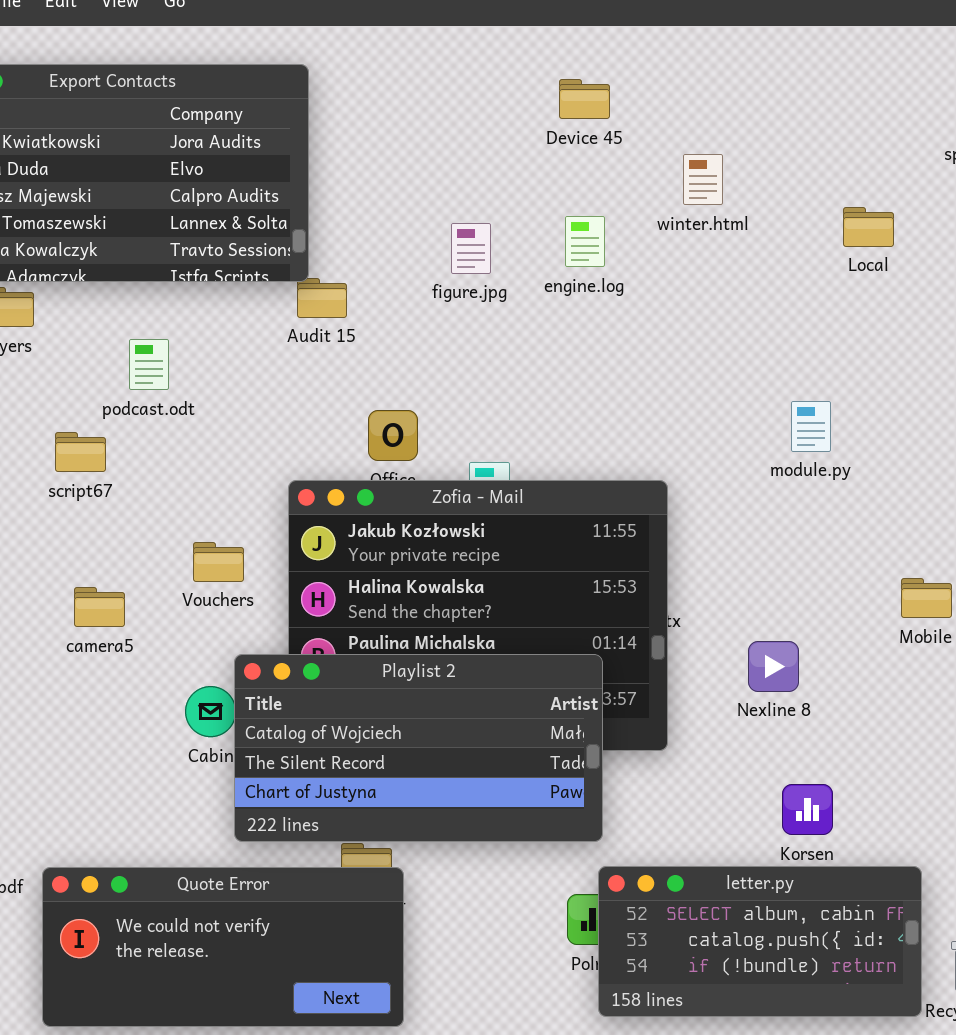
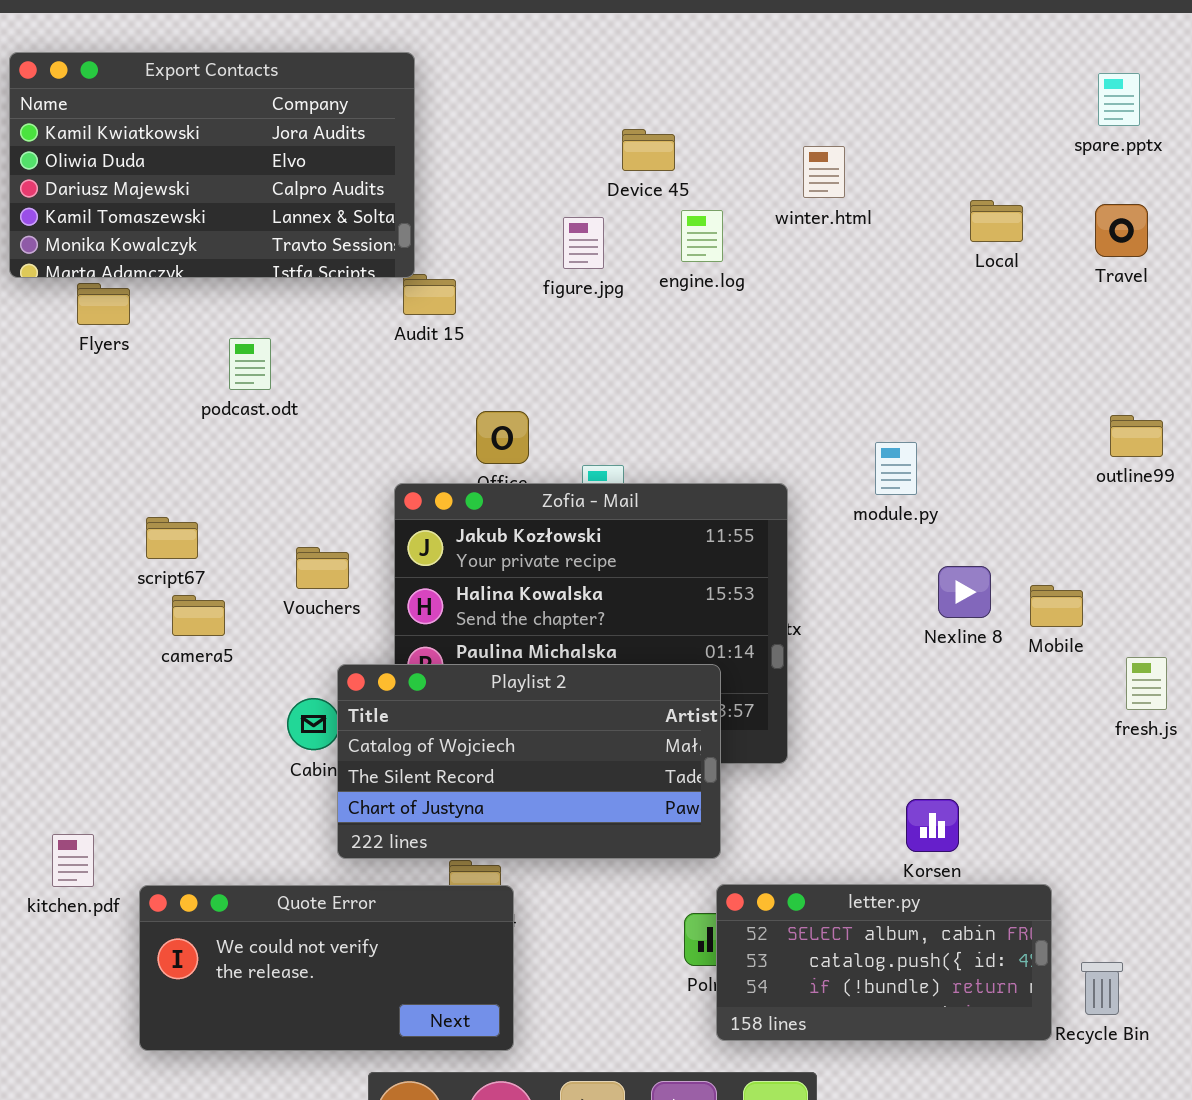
Device 45: [559,79,610,119] -> [622,129,675,171], moved
module.py: [791,401,831,452] -> [875,442,917,495], moved
script67: [55,432,106,472] -> [146,517,198,559], moved
Nexline 8: [748,641,799,692] -> [938,566,991,618], moved

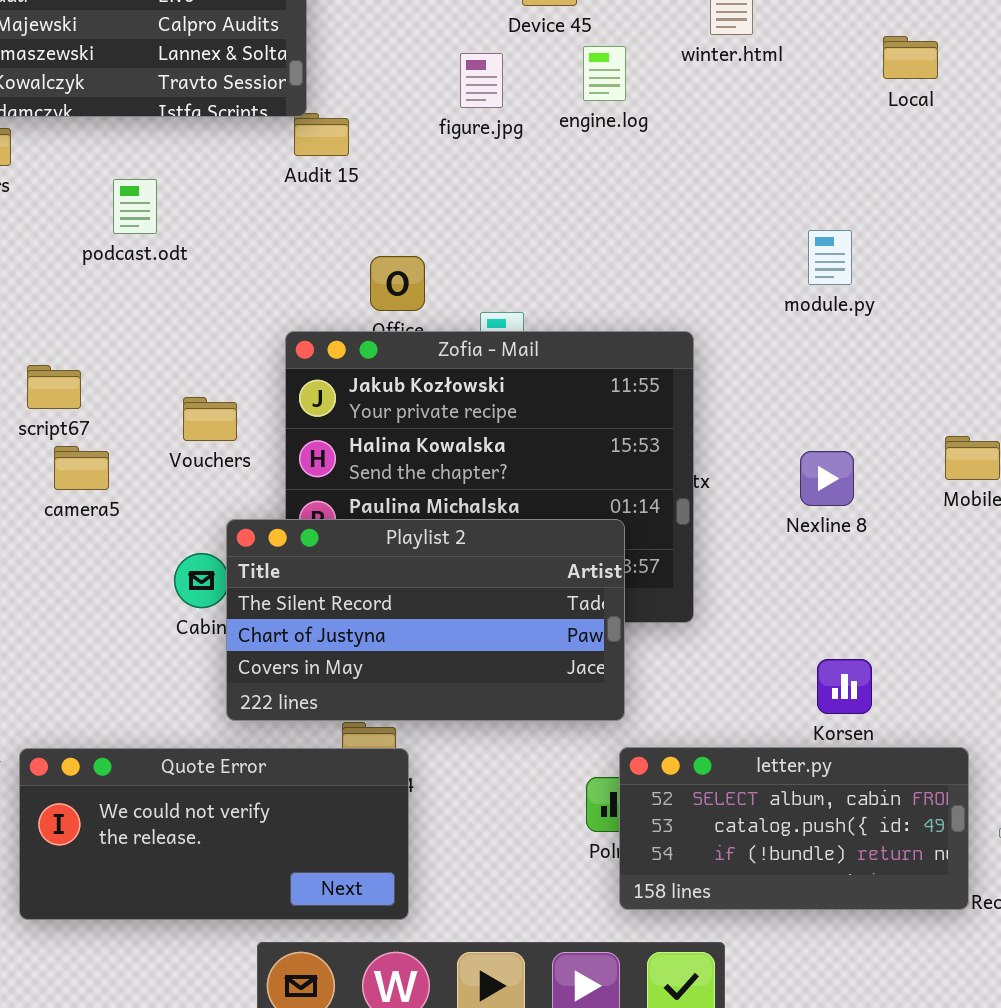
module.py: [875,442,917,495] -> [808,230,852,285], moved
Nexline 8: [938,566,991,618] -> [800,451,854,506], moved
Playlist 2: [337,664,721,859] -> [226,519,625,721], scrolled down 1 row

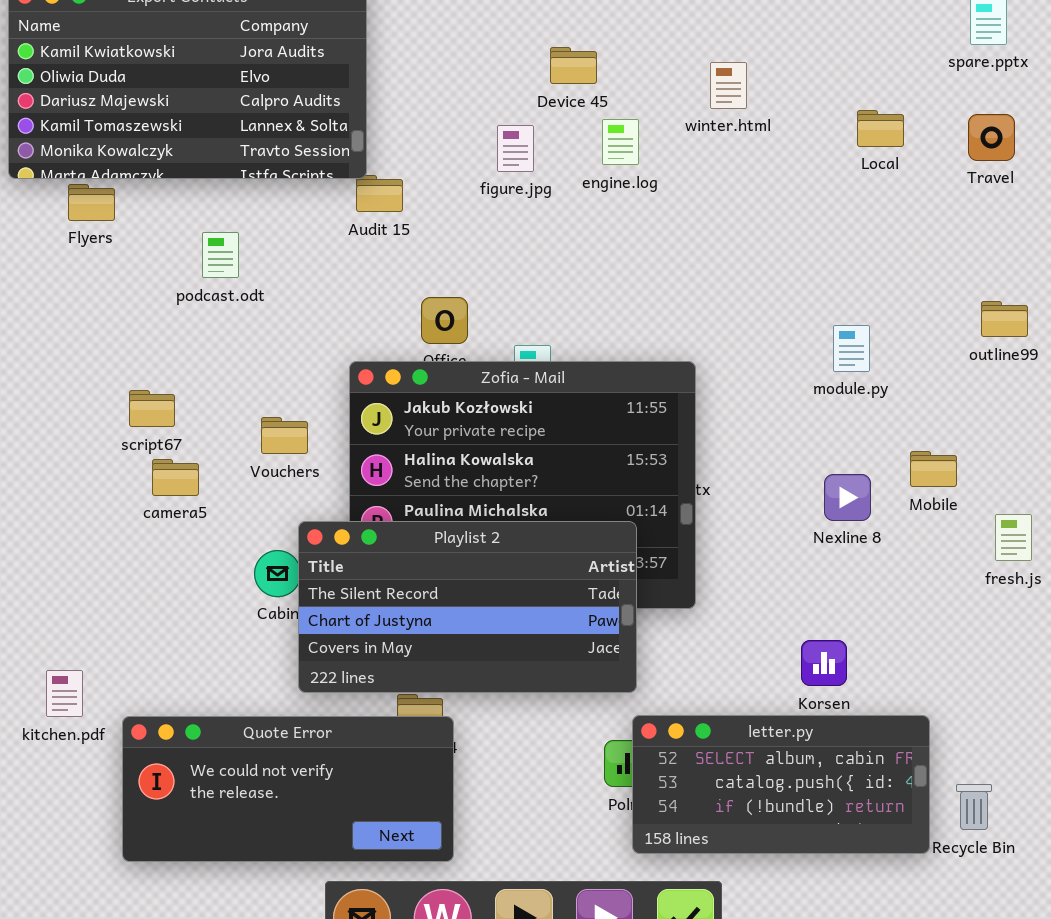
module.py: [808,230,852,285] -> [833,325,870,372], moved
Nexline 8: [800,451,854,506] -> [824,474,871,521], moved

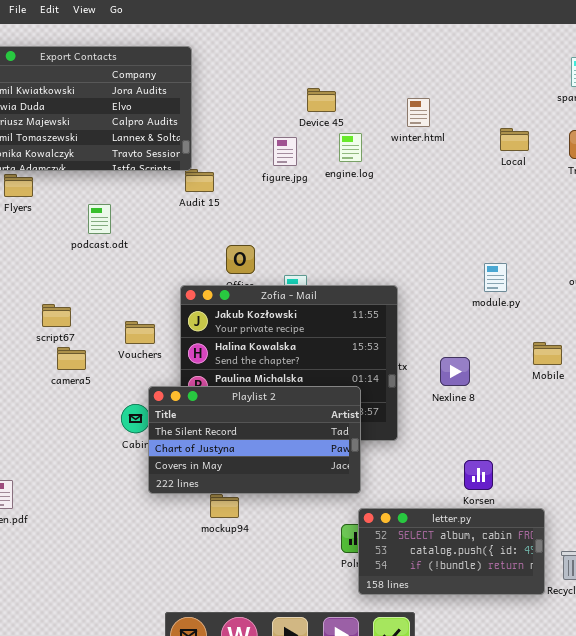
Nexline 8: [824,474,871,521] -> [440,357,470,386], moved
Quote Error: [122,716,454,862] -> none, closed

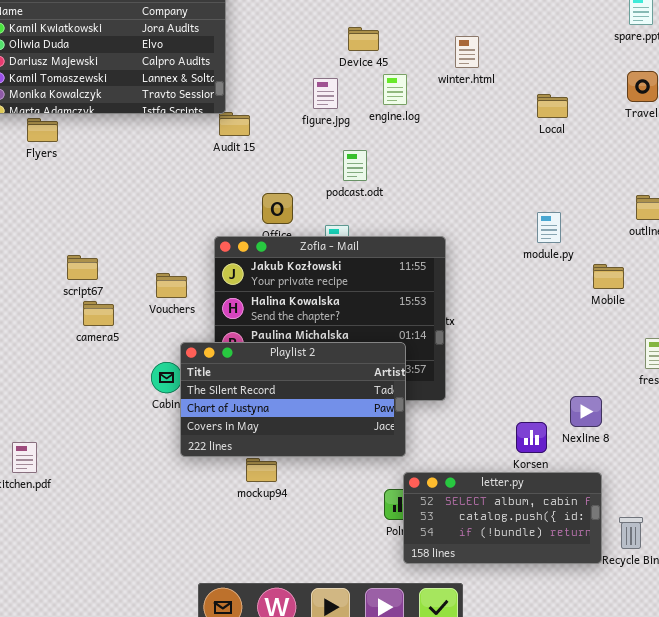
Local: [500,128,529,151] -> [537,94,568,118], moved
podcast.odt: [88,204,111,234] -> [343,150,367,181], moved
Mobile: [533,342,562,365] -> [593,264,624,289], moved
Nexline 8: [440,357,470,386] -> [570,396,602,427], moved

